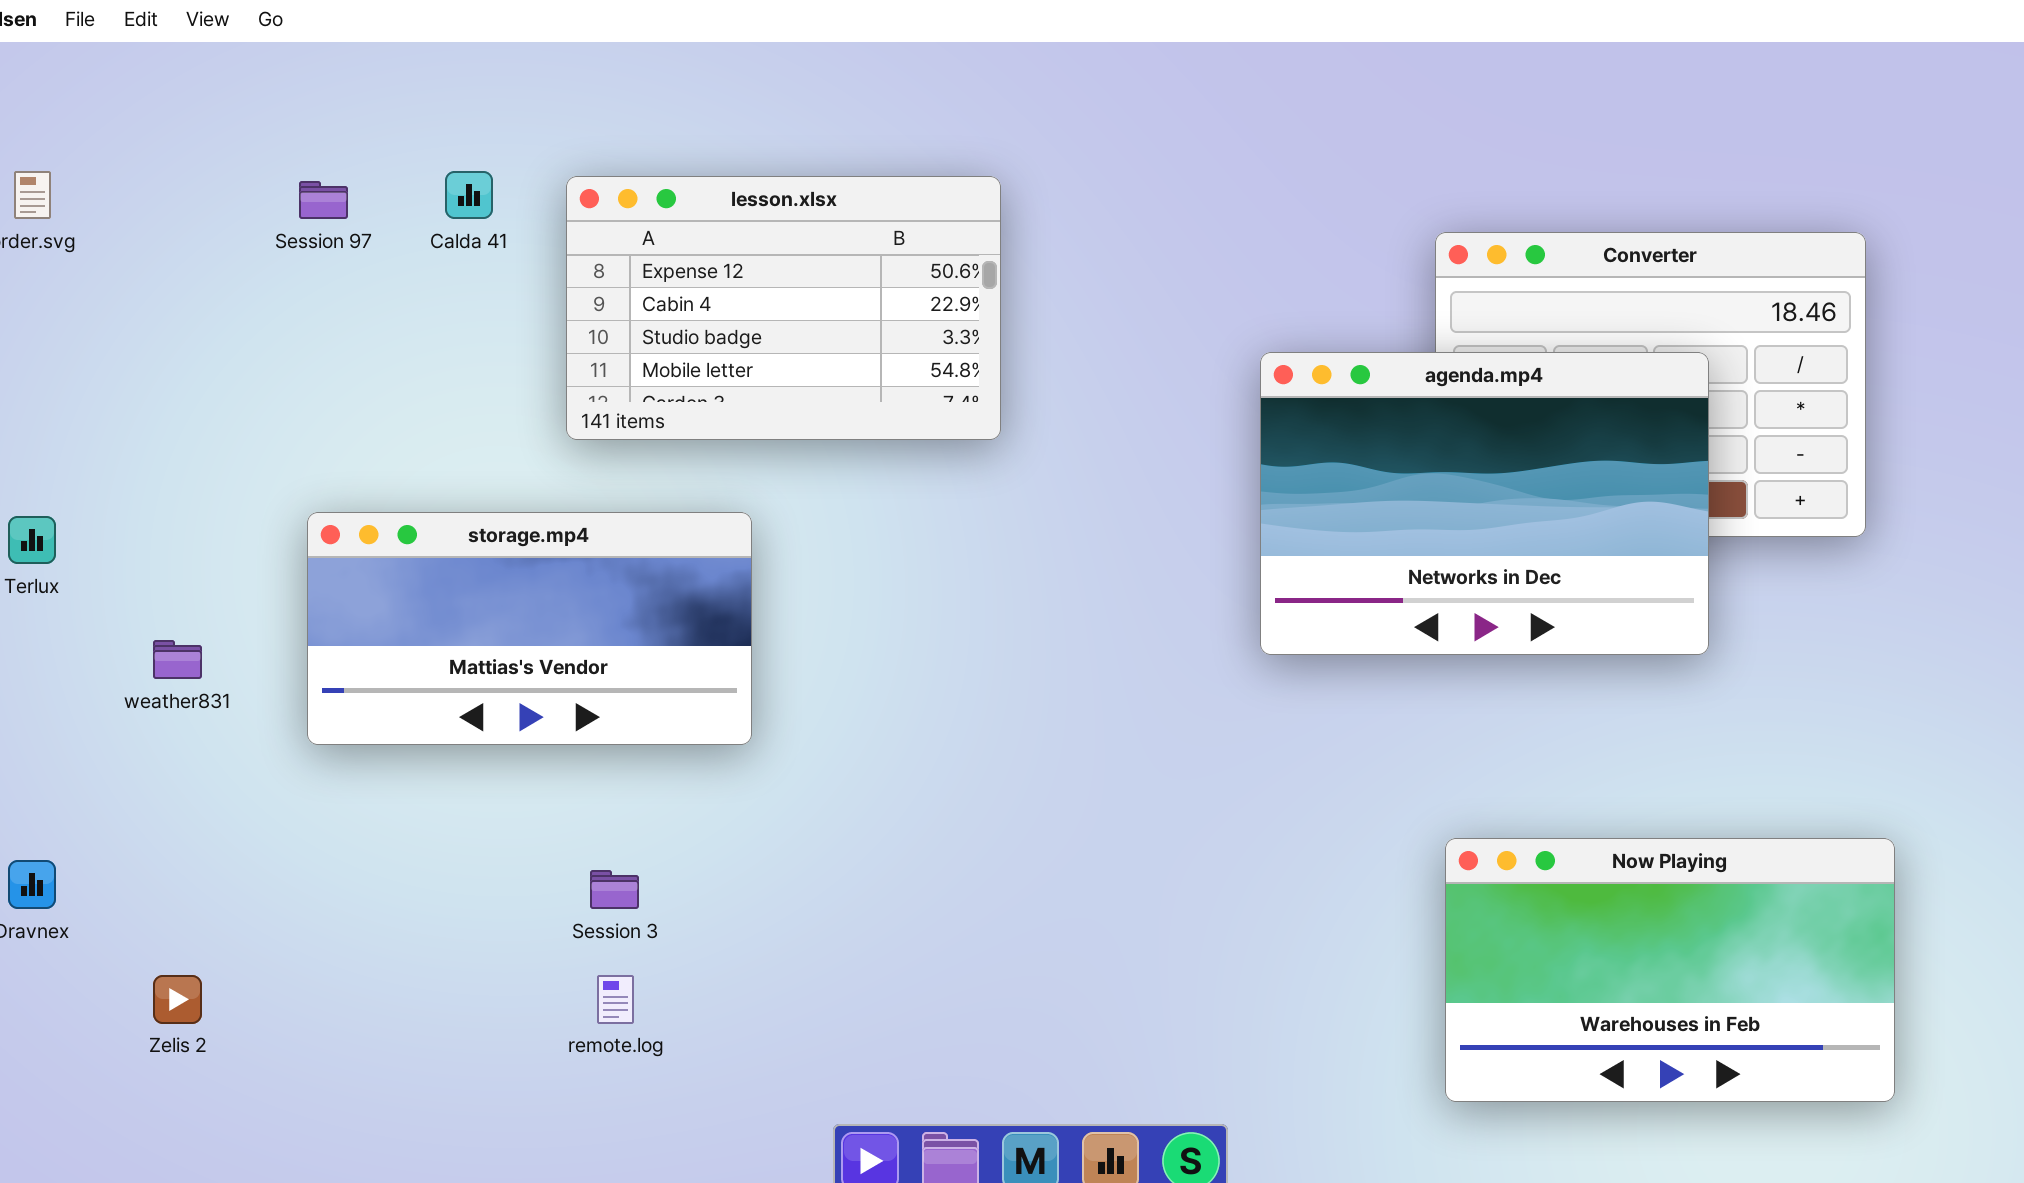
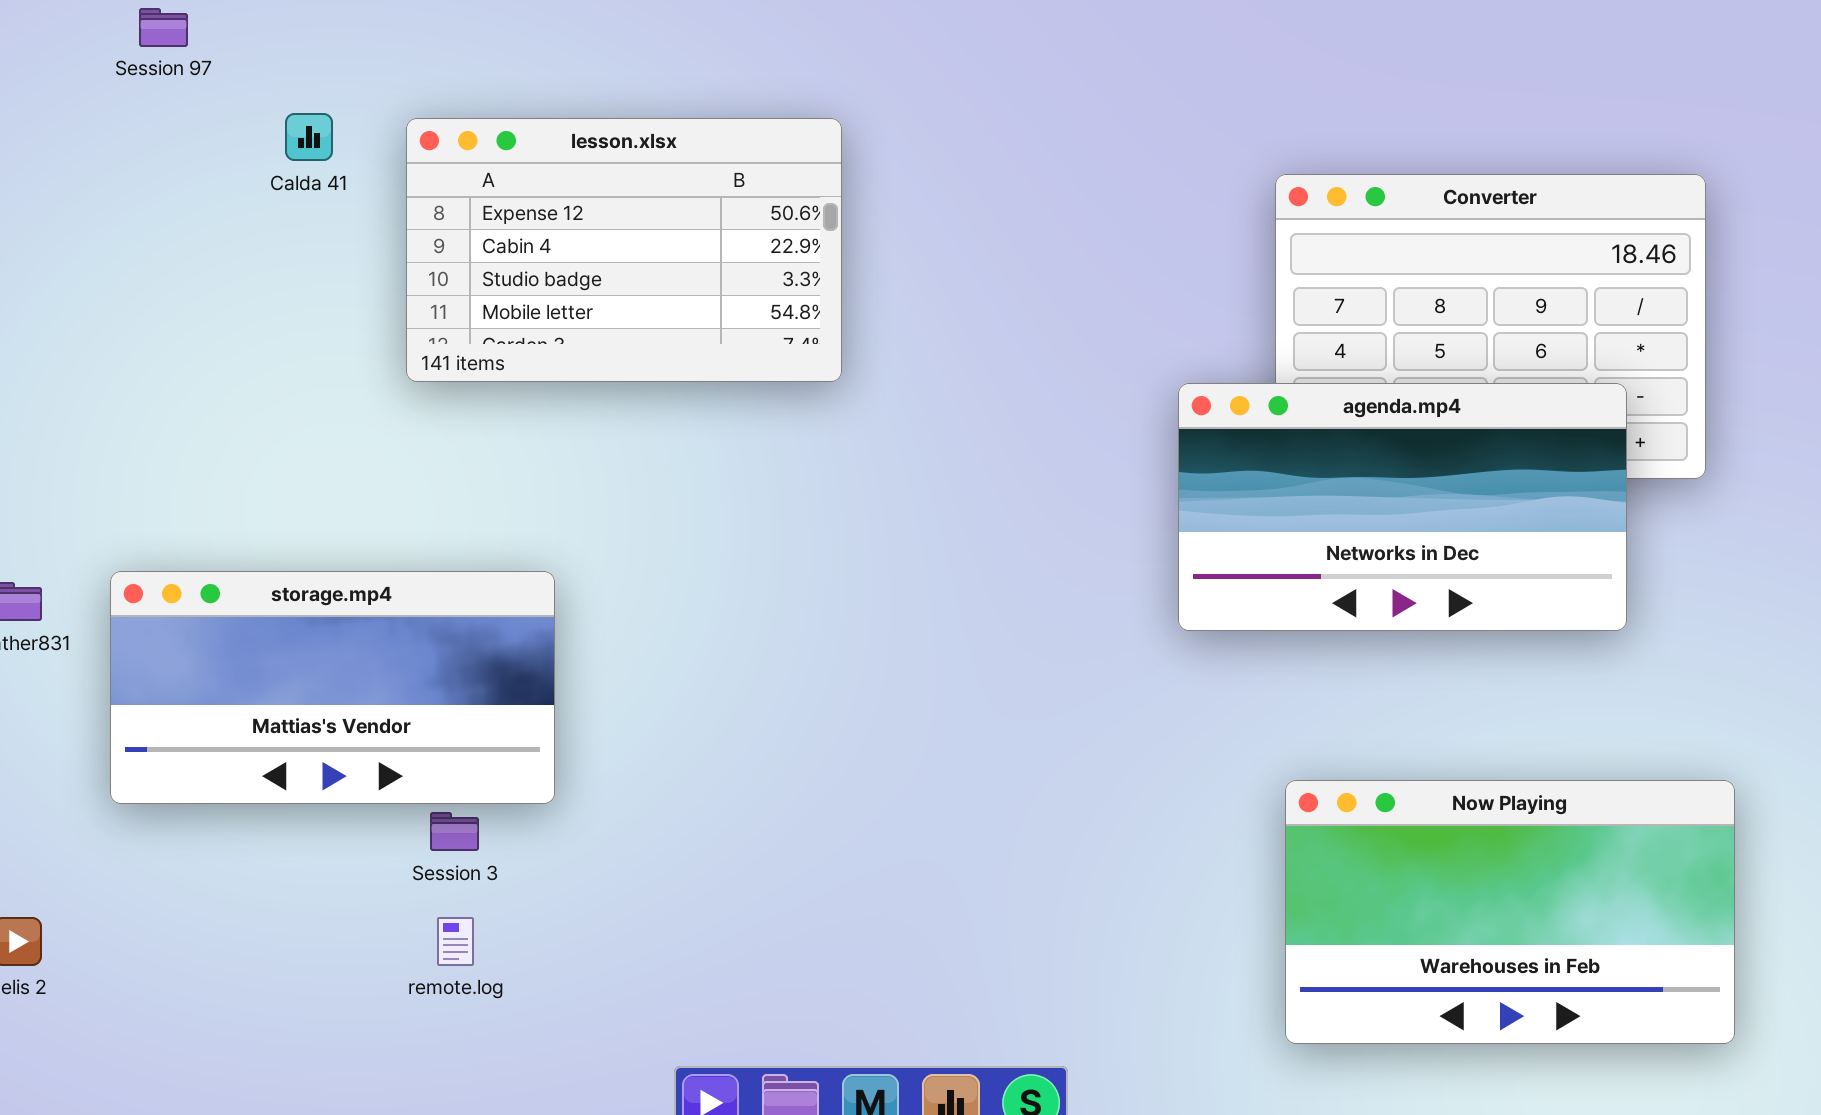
Session 97: [299,181,348,219] -> [139,8,188,47], moved
agenda.mp4: [1260,352,1709,655] -> [1178,383,1627,631], moved, resized
storage.mp4: [307,512,752,745] -> [110,571,555,804], moved

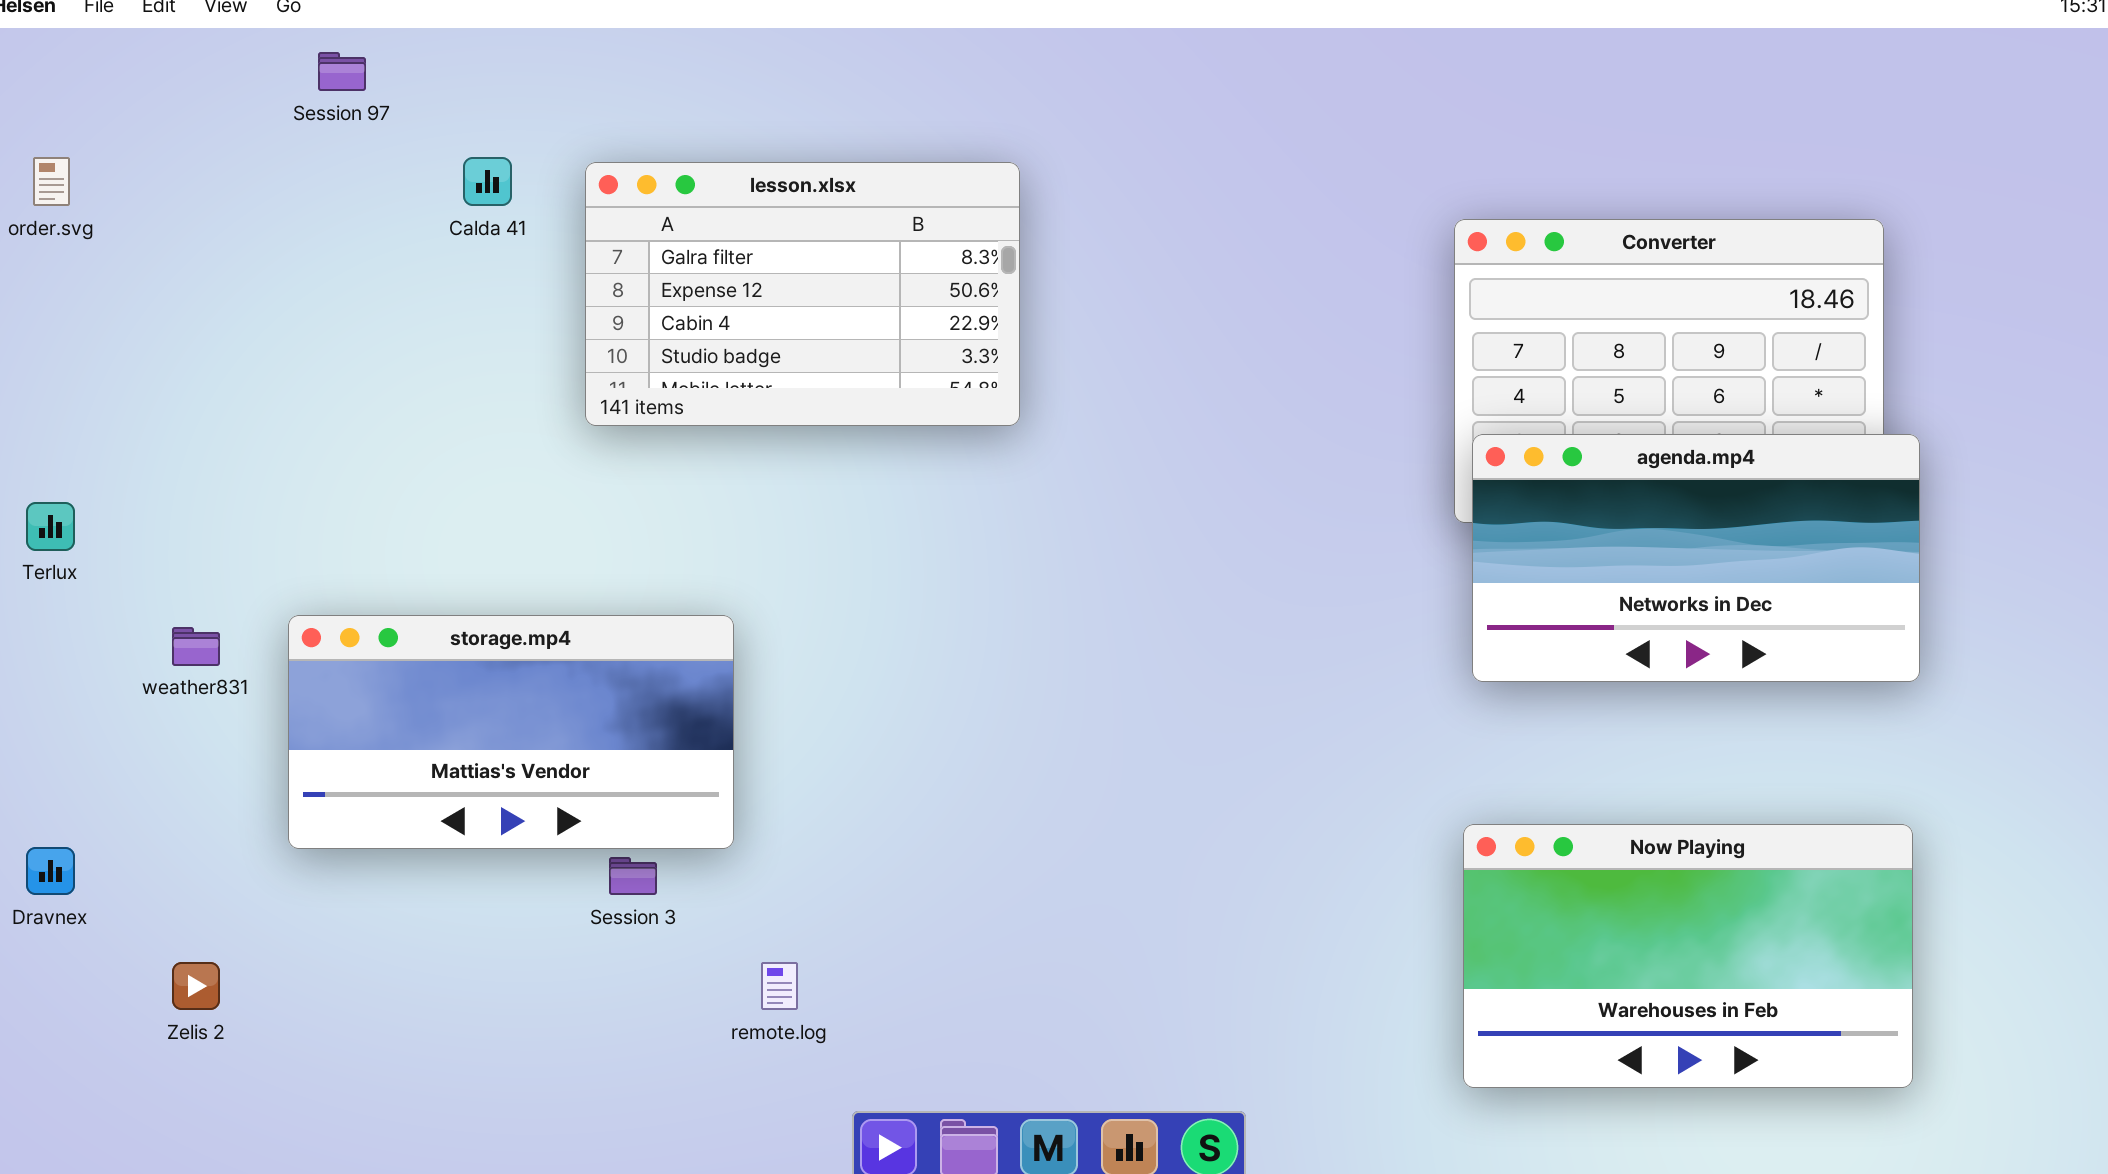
lesson.xlsx: [406,118,842,382] -> [585,162,1020,426], scrolled up 1 row
agenda.mp4: [1178,383,1627,631] -> [1472,434,1920,682], moved
remote.log: [437,917,474,966] -> [761,962,798,1010], moved

